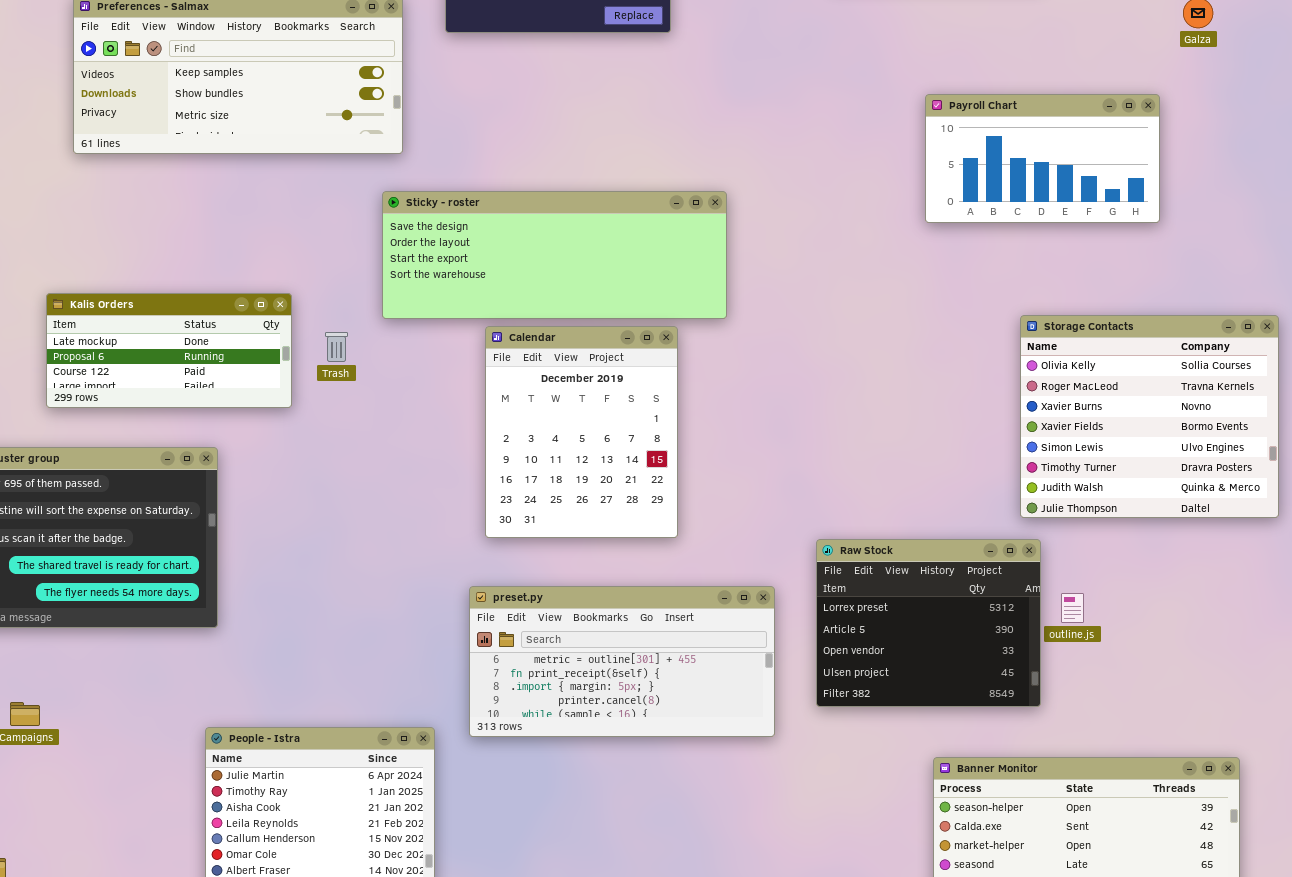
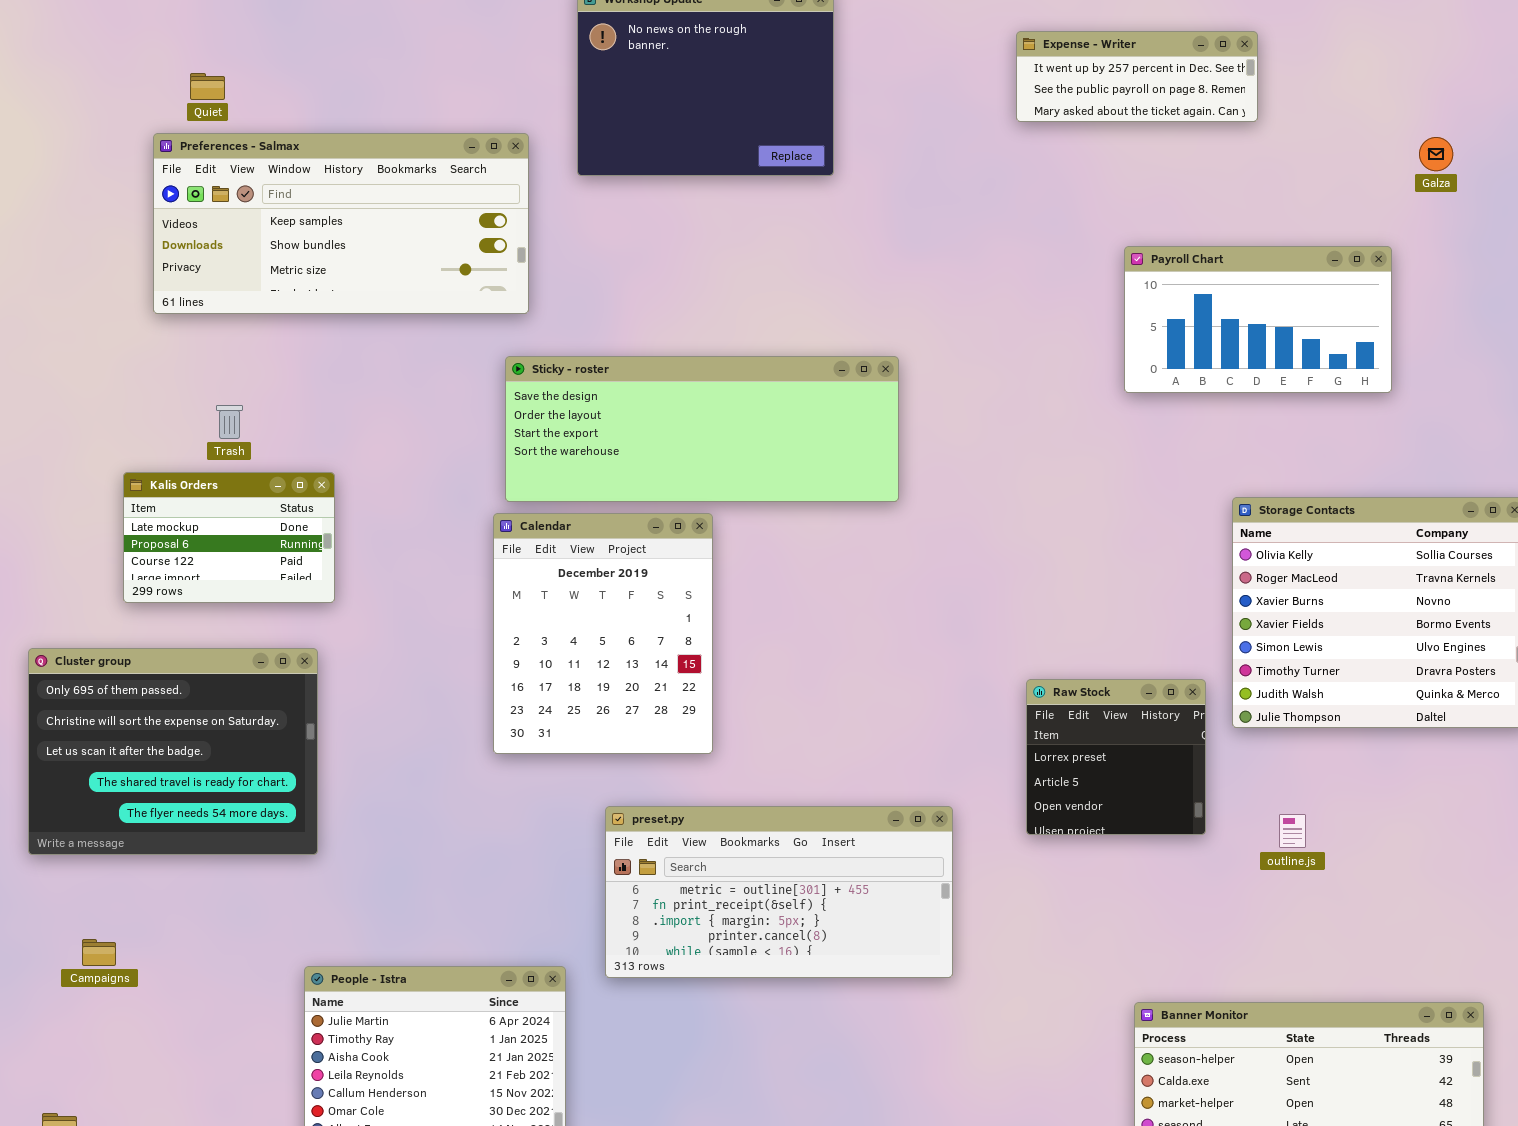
Kalis Orders: [46,293,292,408] -> [123,472,335,603], resized
Calendar: [485,326,678,538] -> [493,513,713,754], moved
Trash: [325,332,348,362] -> [216,405,243,439], moved
Raw Stock: [816,539,1041,707] -> [1026,679,1206,835], moved, resized

